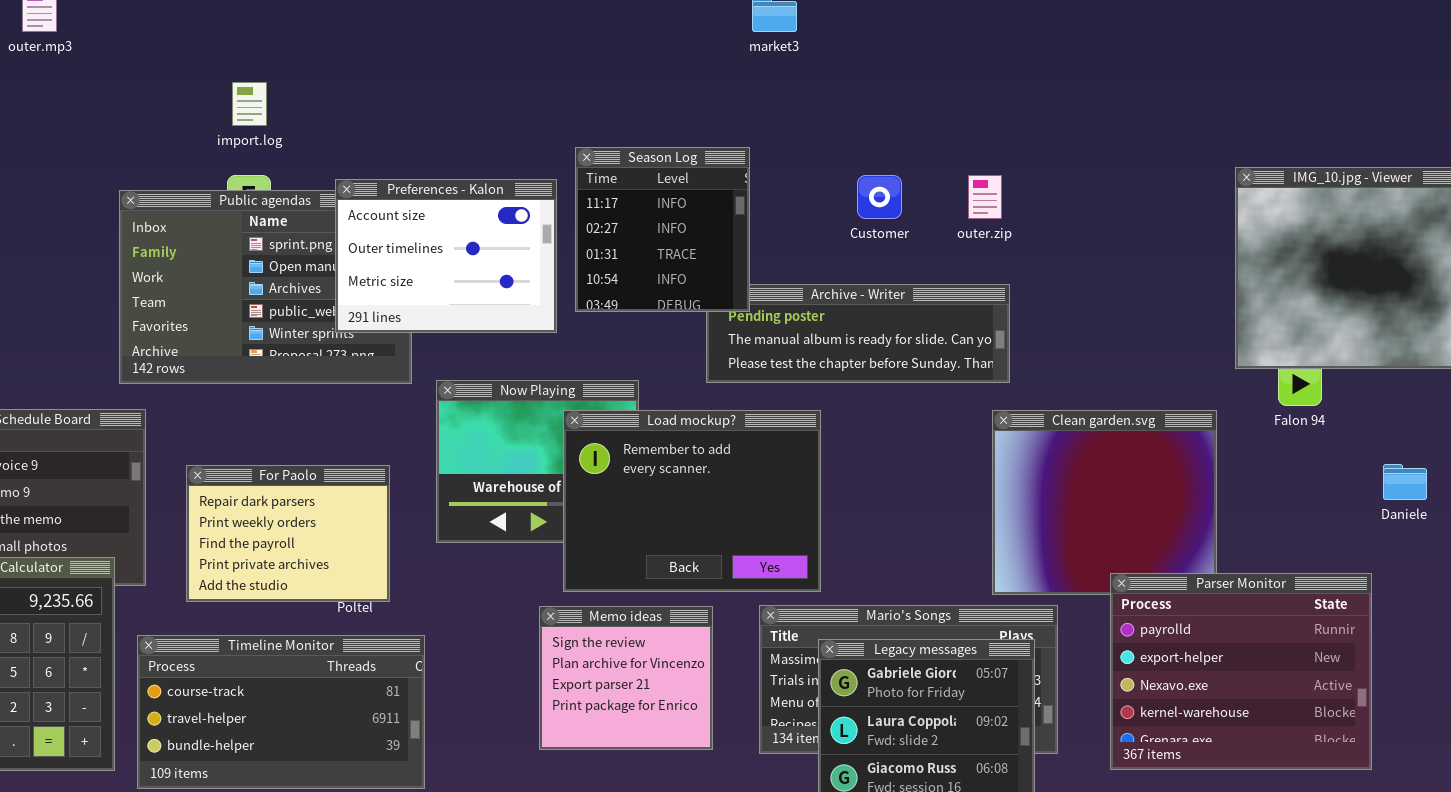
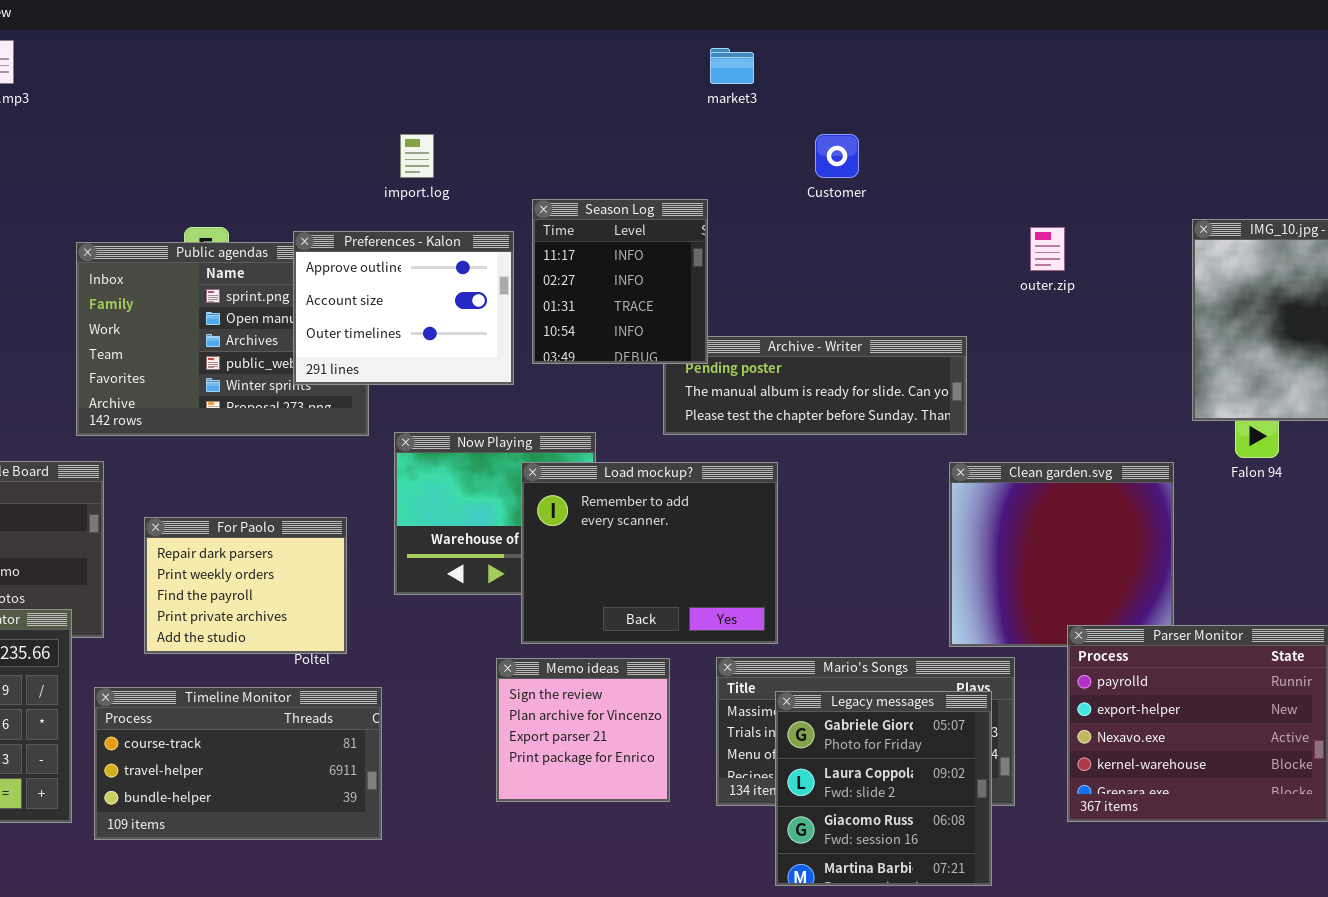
import.log: [232,82,267,126] -> [400,134,434,178], moved
Customer: [857,175,902,219] -> [815,134,859,178], moved
outer.zip: [968,175,1002,219] -> [1030,227,1065,271], moved
Preferences - Kalon: [335,179,557,333] -> [293,231,514,385], scrolled up 1 row

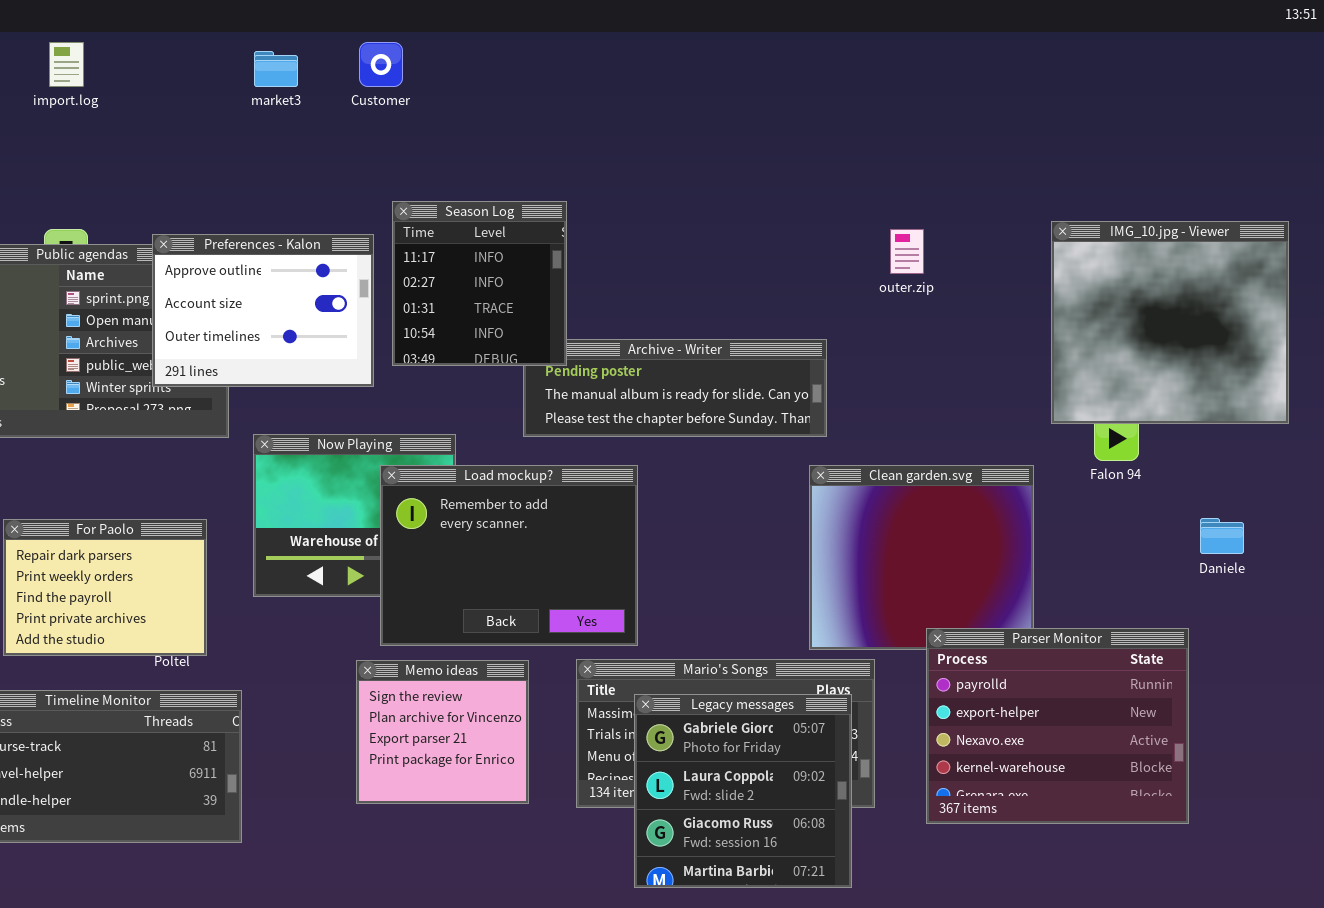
market3: [710,48,754,84] -> [254,51,298,87], moved
import.log: [400,134,434,178] -> [49,42,84,87], moved
Customer: [815,134,859,178] -> [359,42,403,87], moved

